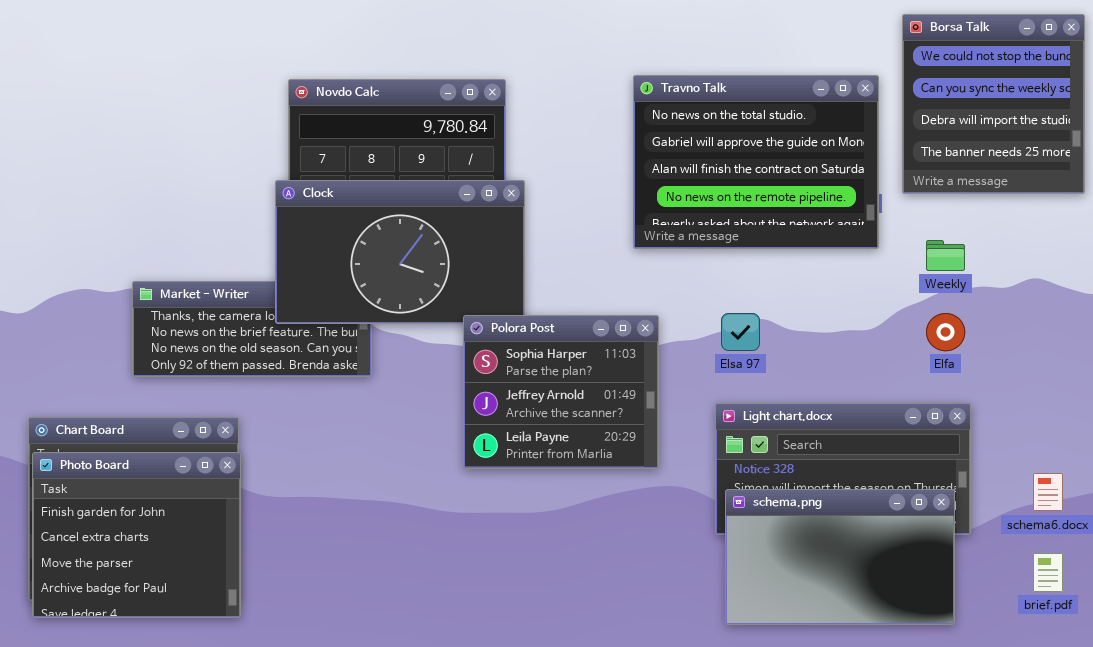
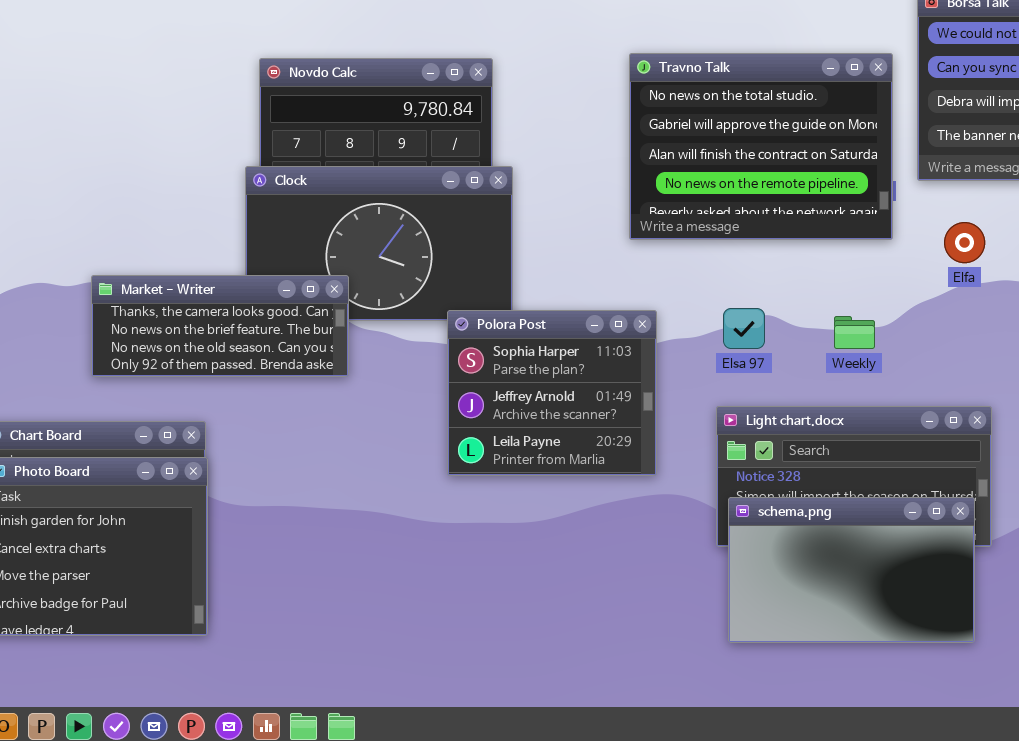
Weekly: [926,240,965,271] -> [834,316,875,349], moved
Market - Writer: [132,281,372,377] -> [91,275,349,377], raised
Elfa: [926,313,965,351] -> [944,222,985,263], moved

